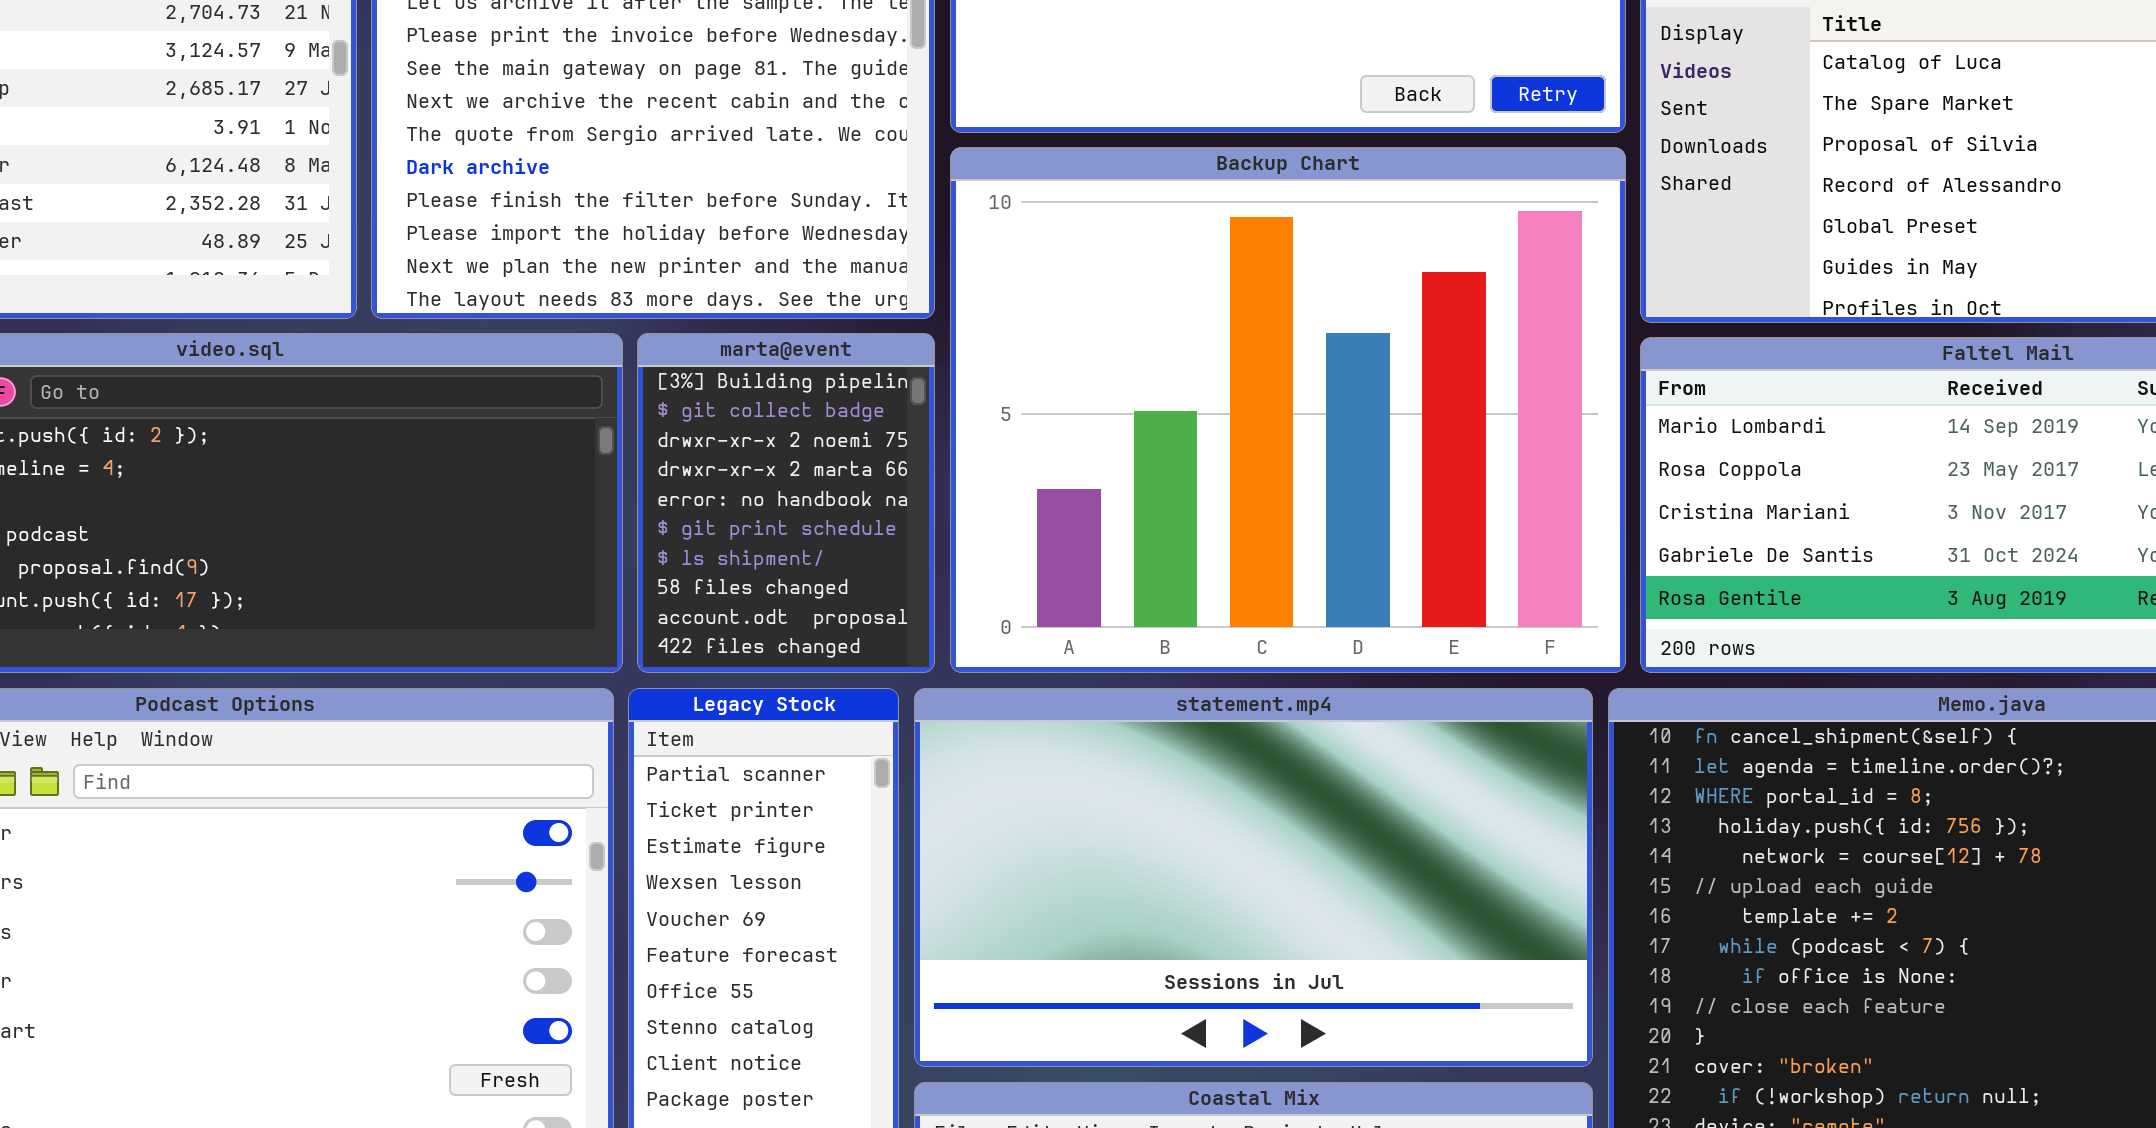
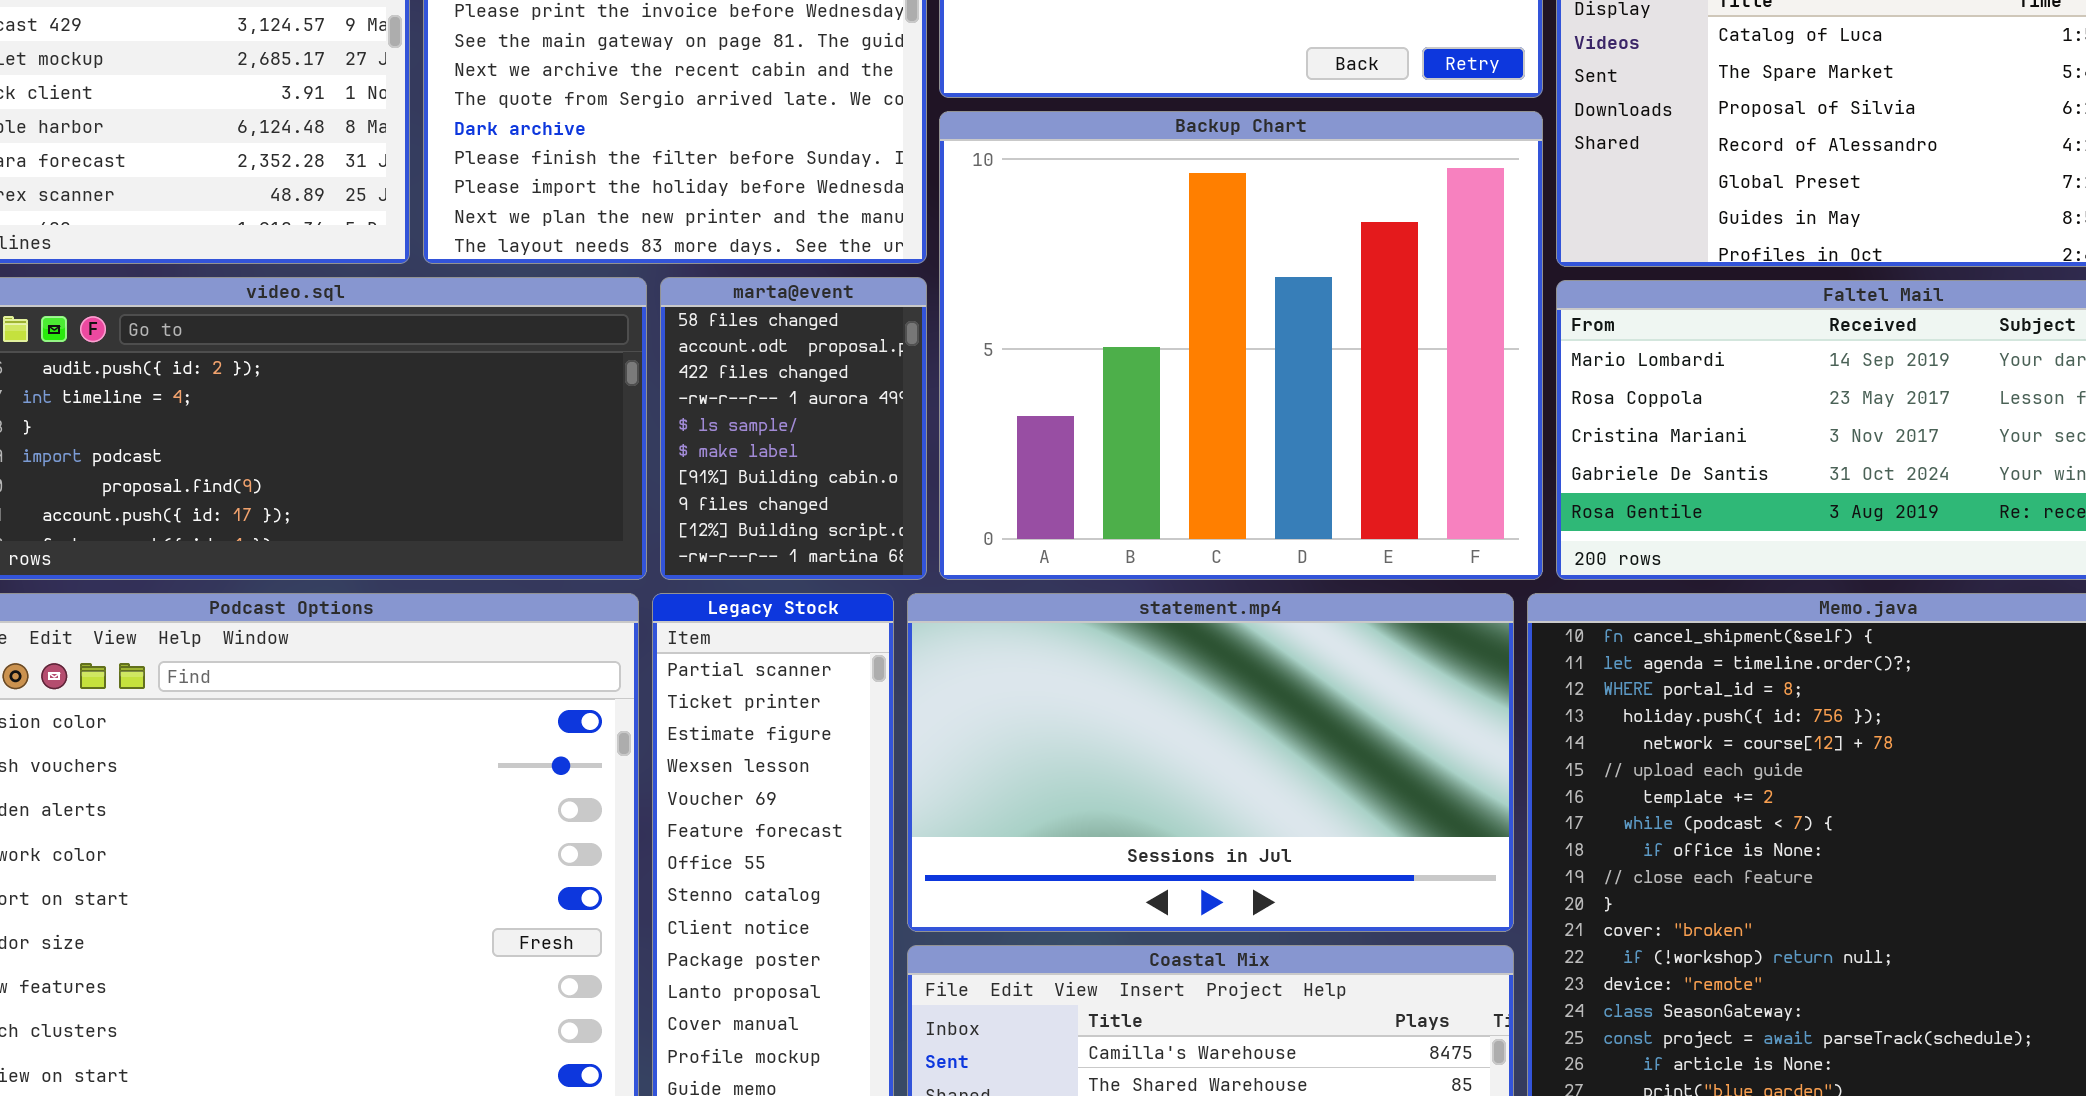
marta@event: [637,333,935,673] -> [660,277,927,580], scrolled down 7 rows

